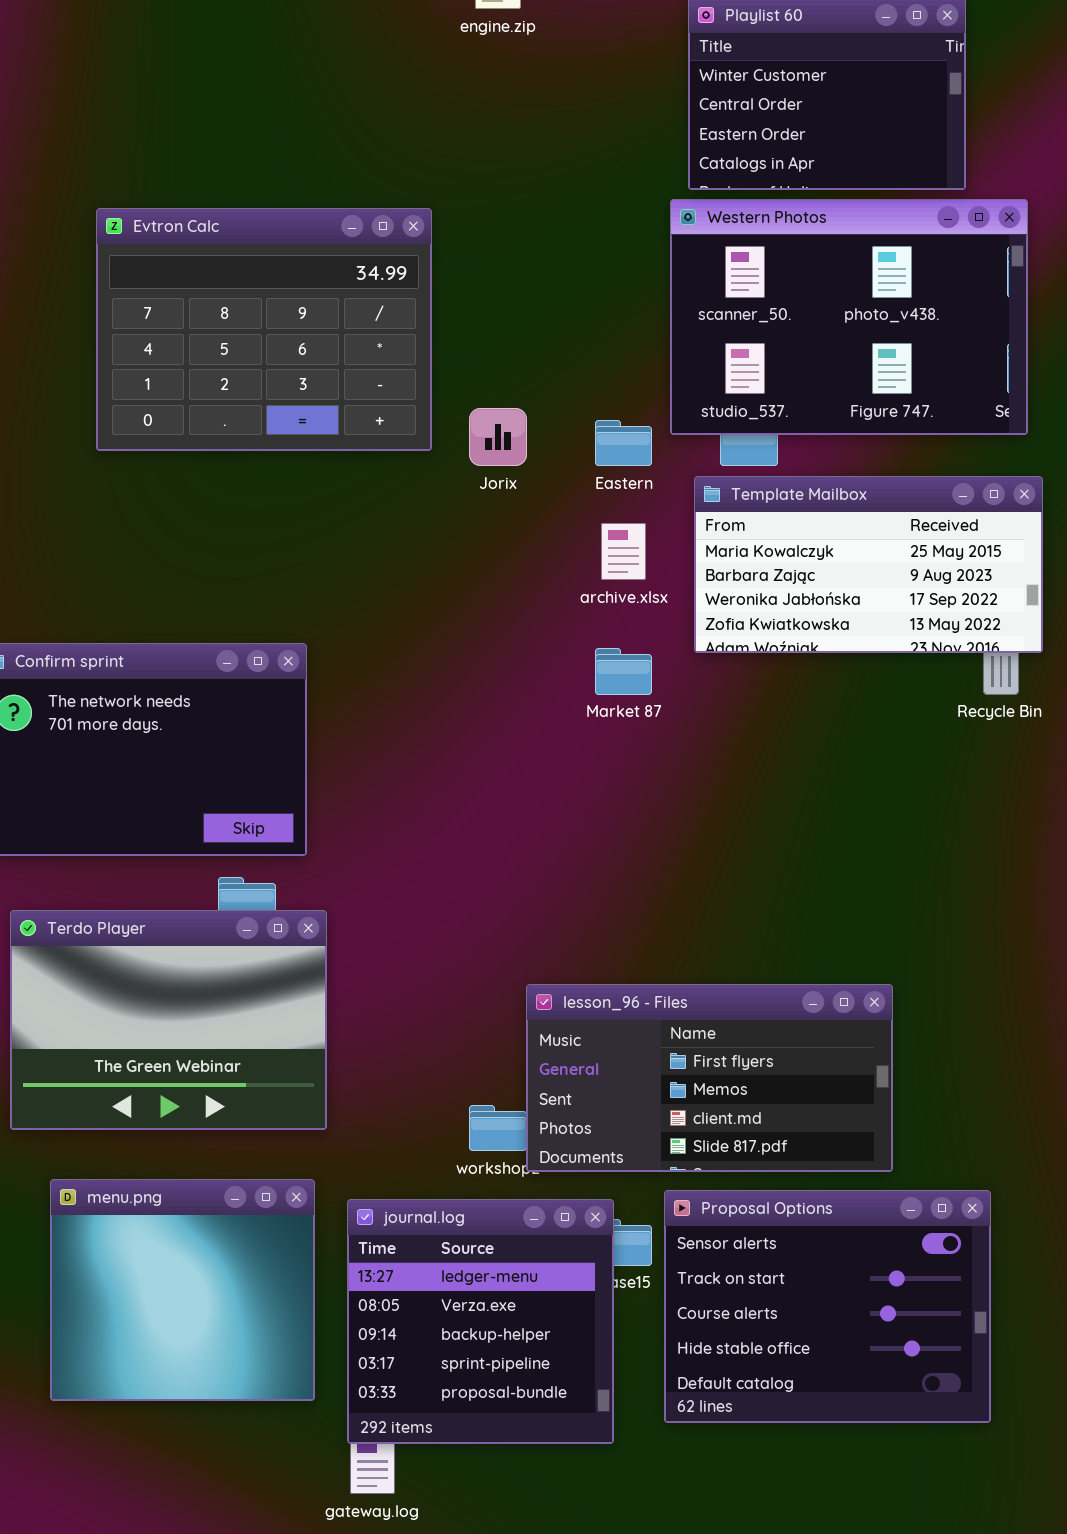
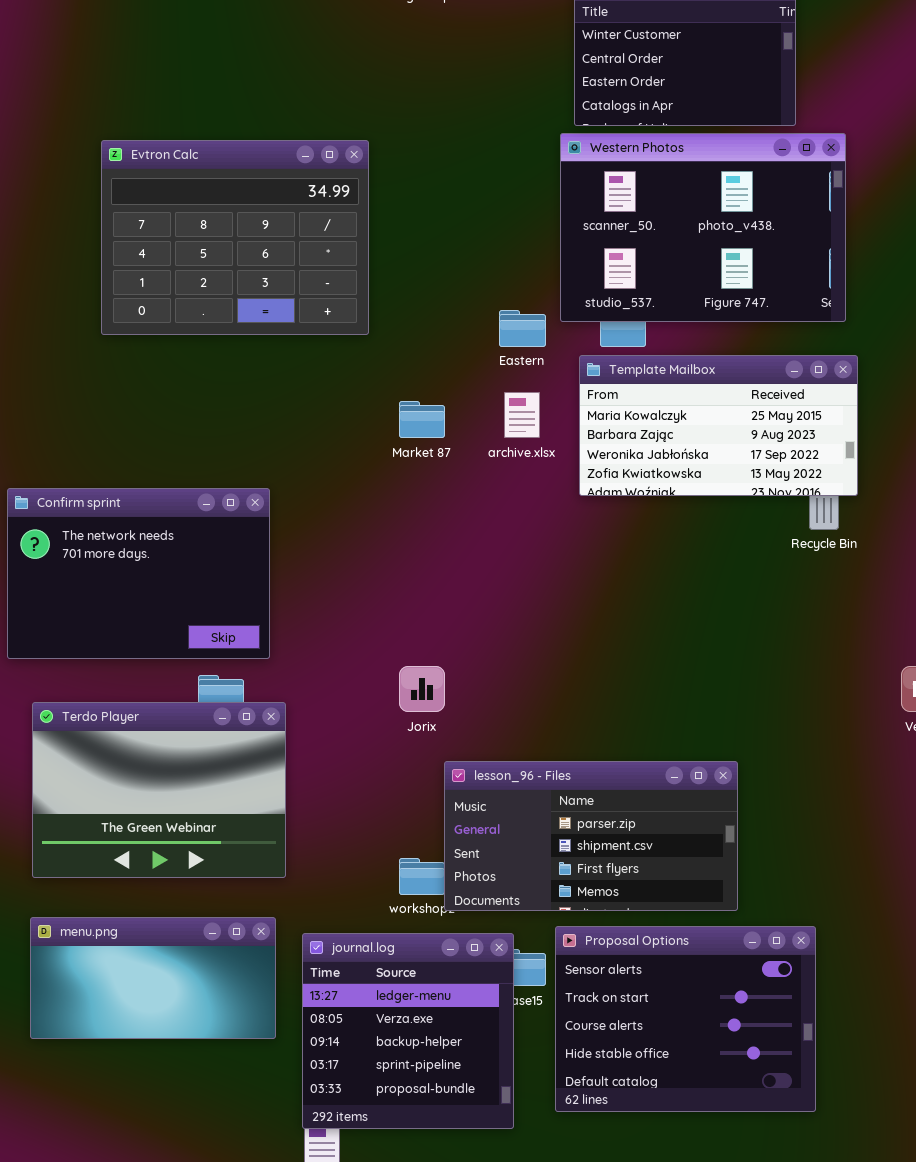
Jorix: [469,408,527,466] -> [399,666,445,712], moved
Market 87: [595,648,652,695] -> [399,401,445,438], moved
lesson_96 - Files: [526,984,893,1172] -> [444,761,738,911], scrolled up 2 rows
menu.png: [50,1179,315,1401] -> [30,917,276,1039], resized

